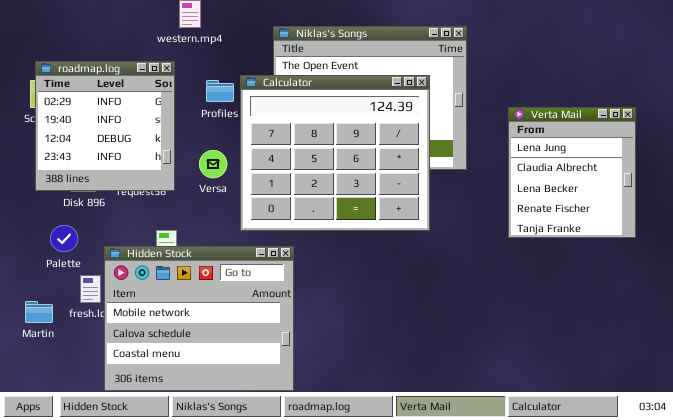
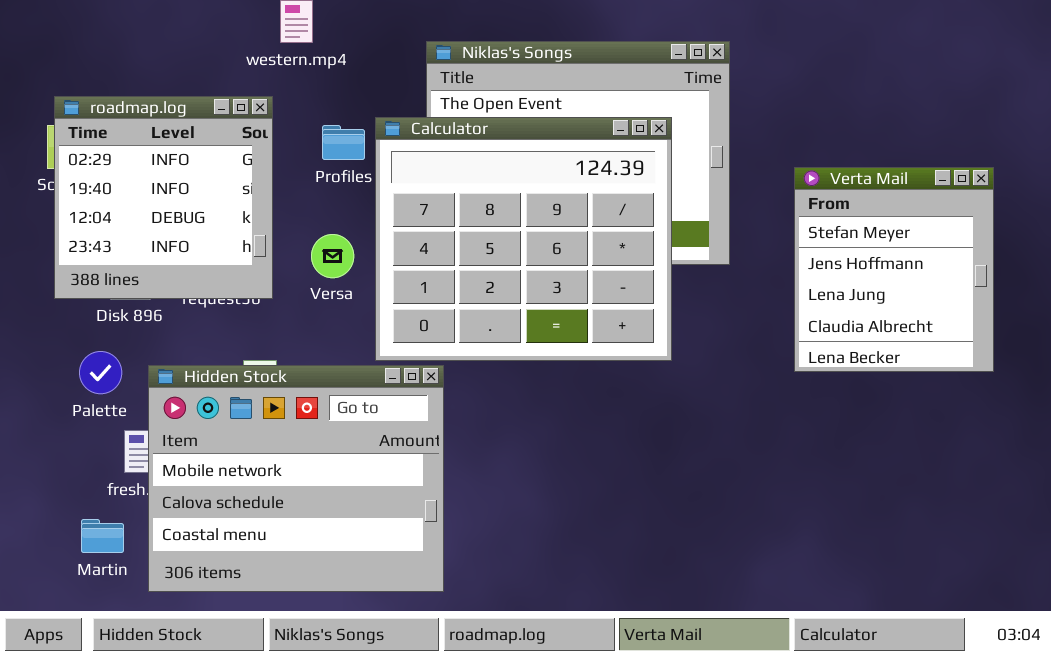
Verta Mail: [508,107,636,238] -> [794,167,994,372], scrolled up 2 rows
Hidden Stock: [104,246,294,391] -> [148,365,444,592], moved
Martin: [25,301,53,323] -> [81,519,124,553], moved

